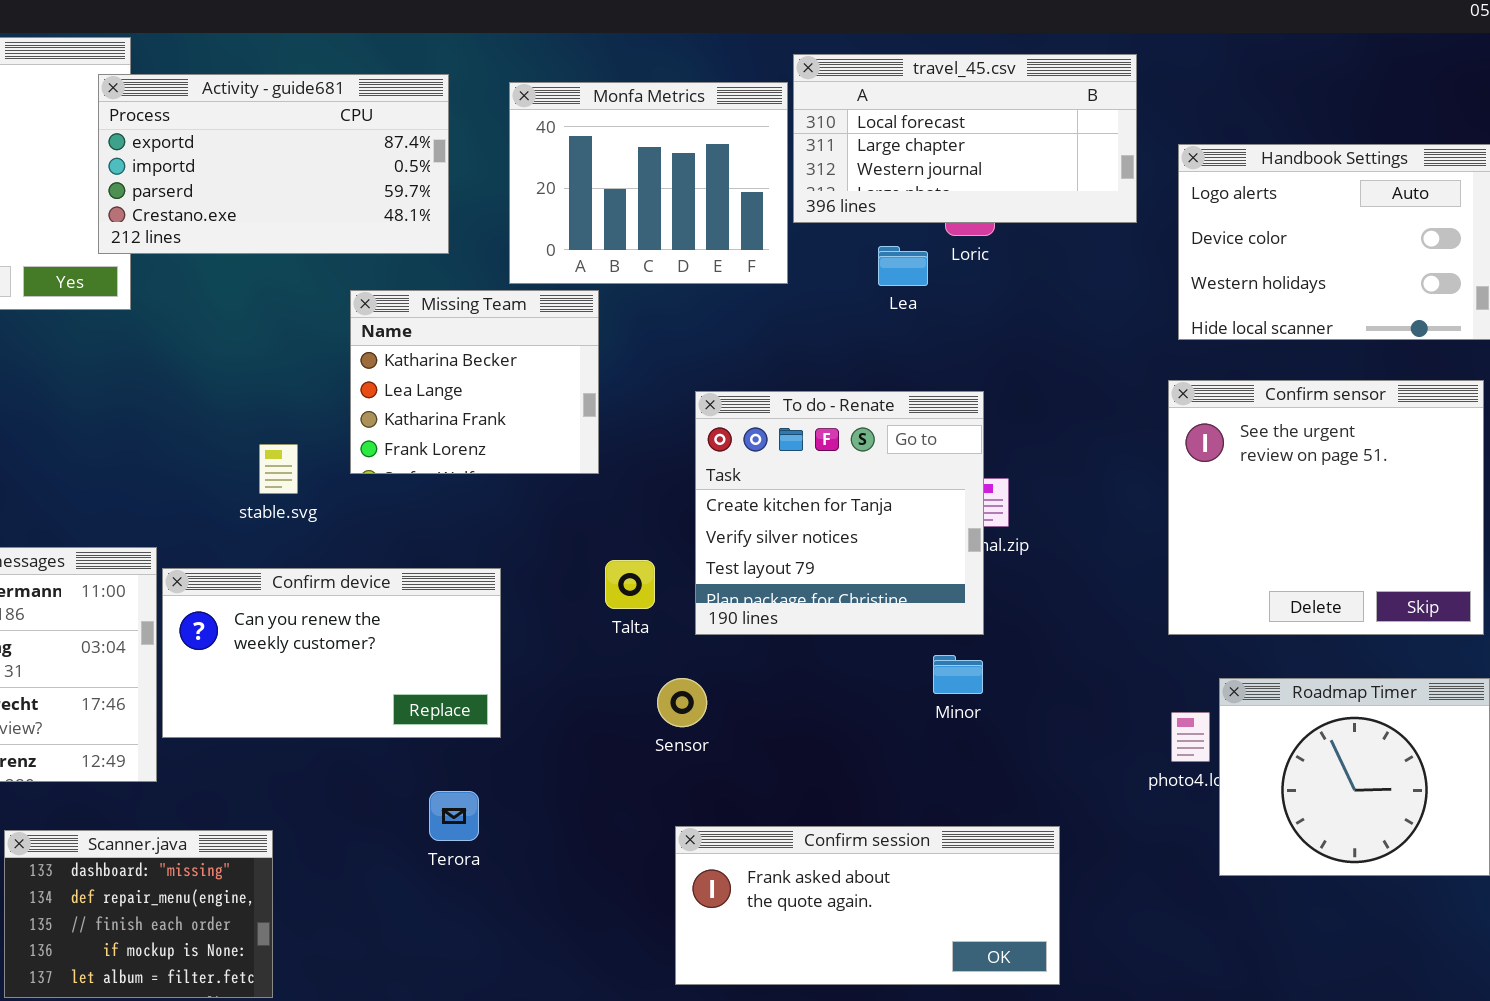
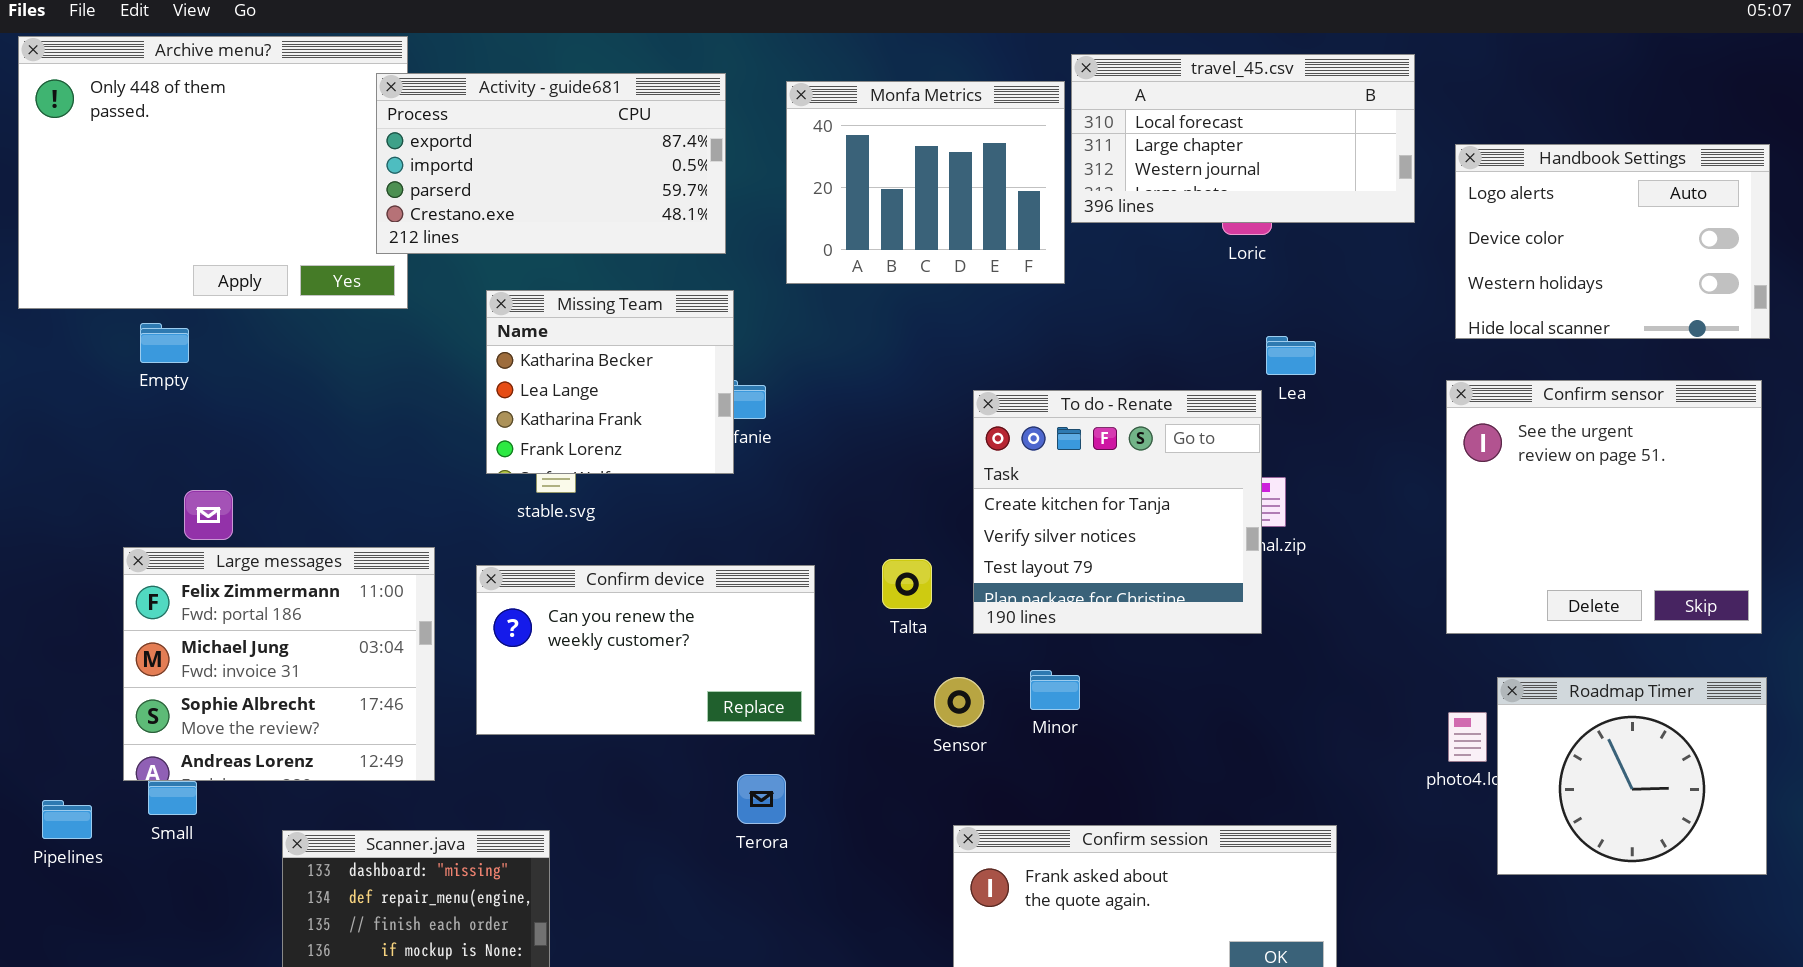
Lea: [878,246,928,286] -> [1266,336,1316,375], moved
Missing Team: [350,290,599,474] -> [486,290,734,474], moved
Confirm device: [162,568,501,738] -> [476,565,815,735], moved
Minor: [933,655,983,694] -> [1030,670,1080,710], moved
Terora: [429,791,479,841] -> [737,774,786,824], moved

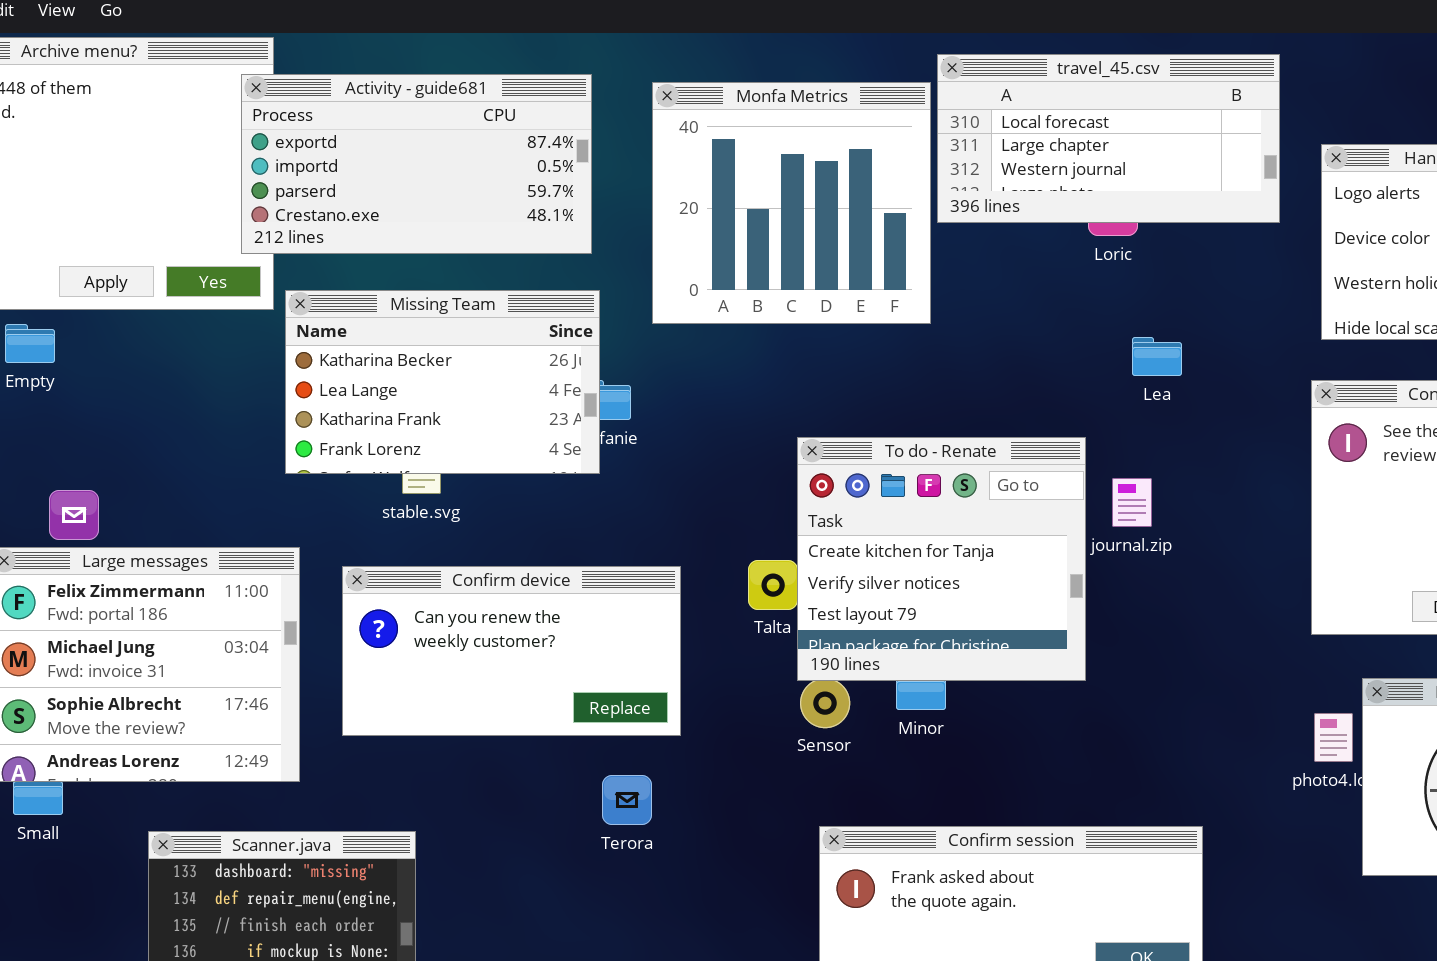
Monfa Metrics: [786,81,1065,284] -> [652,82,931,324], resized
Missing Team: [486,290,734,474] -> [285,290,600,474], resized
To do - Renate: [973,390,1262,634] -> [797,437,1086,681], moved

